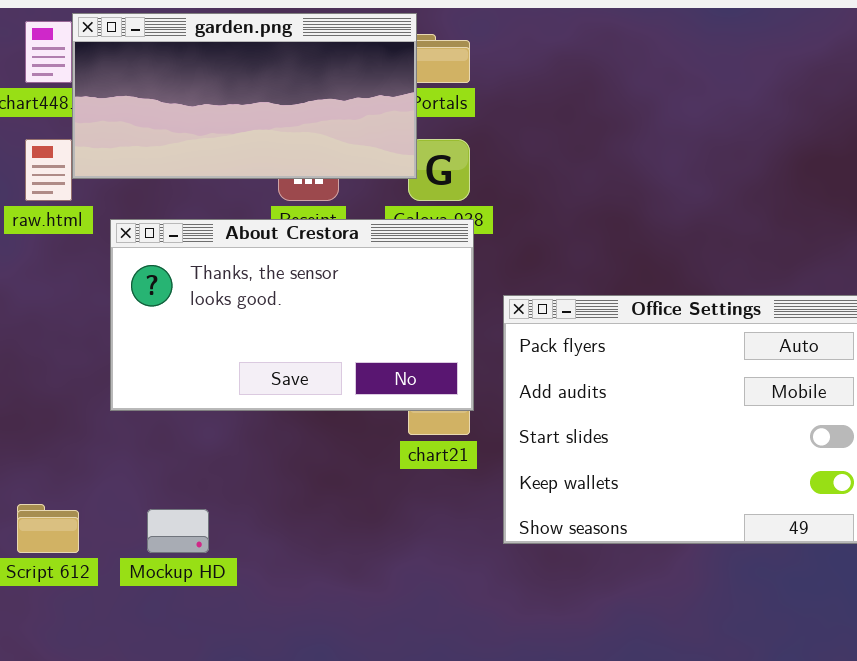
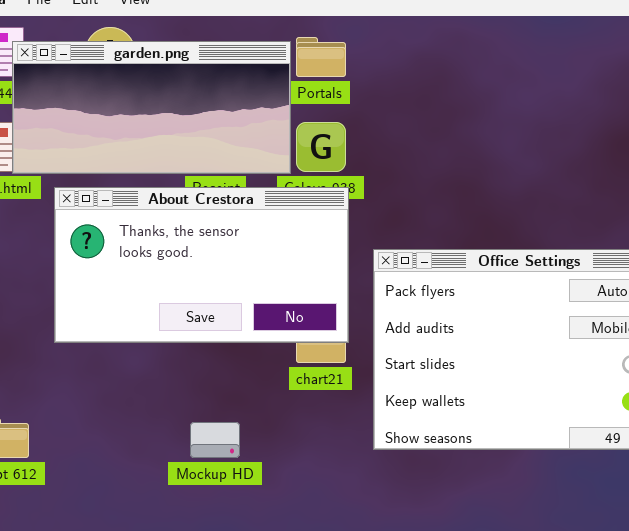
garden.png: [72,13,417,179] -> [12,41,291,174], moved
Mockup HD: [147,509,209,553] -> [190,422,240,458], moved

